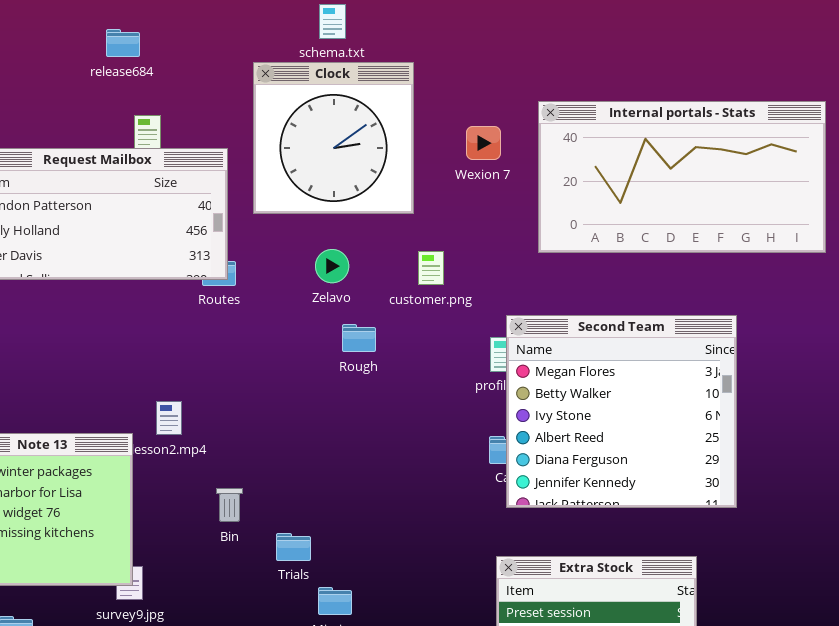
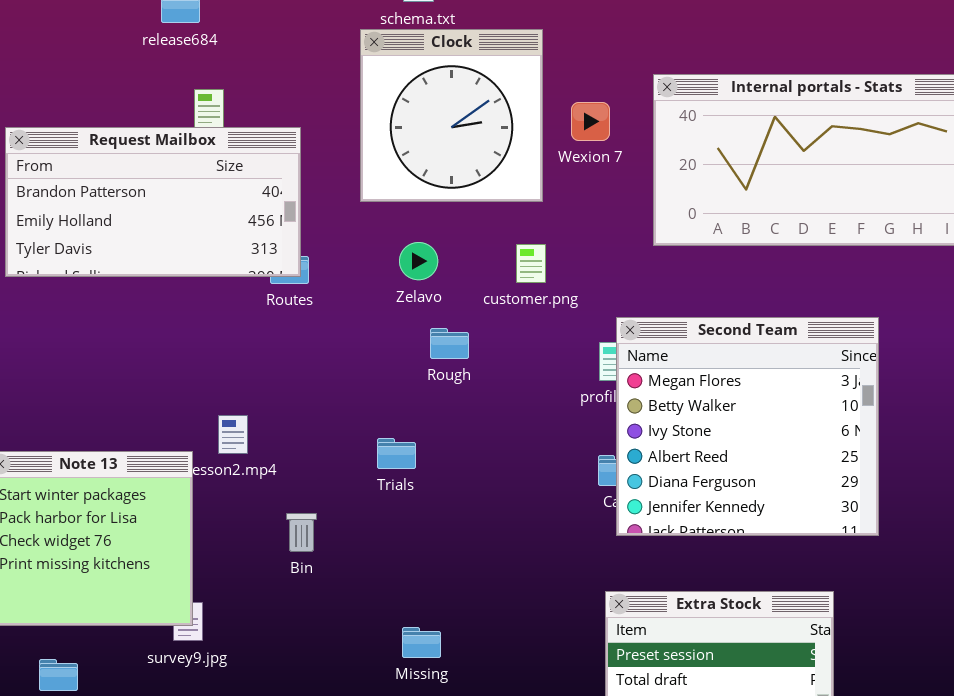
Clock: [253,62,414,214] -> [360,29,543,202], moved
Trials: [276,533,311,561] -> [377,438,416,469], moved

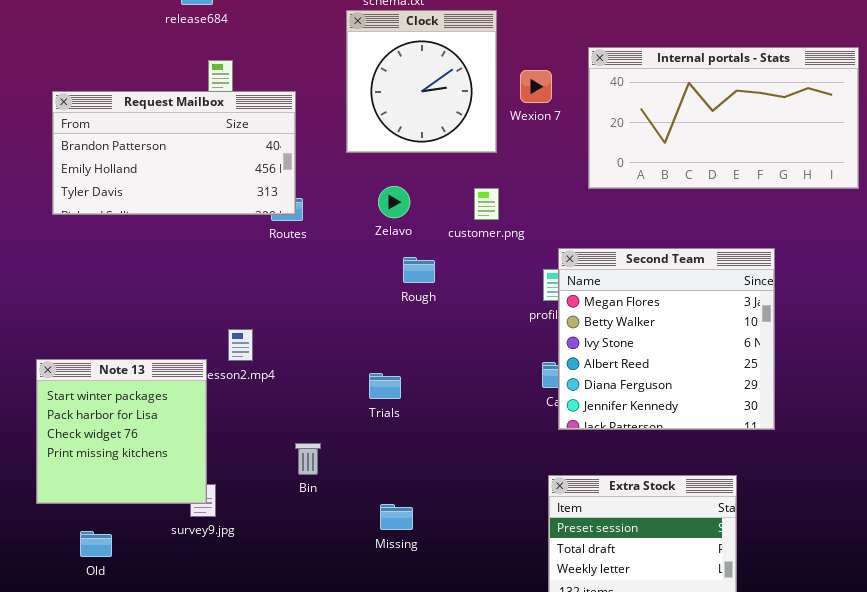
Trials: [377,438,416,469] -> [369,373,401,399], moved
Bin: [286,513,317,552] -> [295,443,321,475], moved

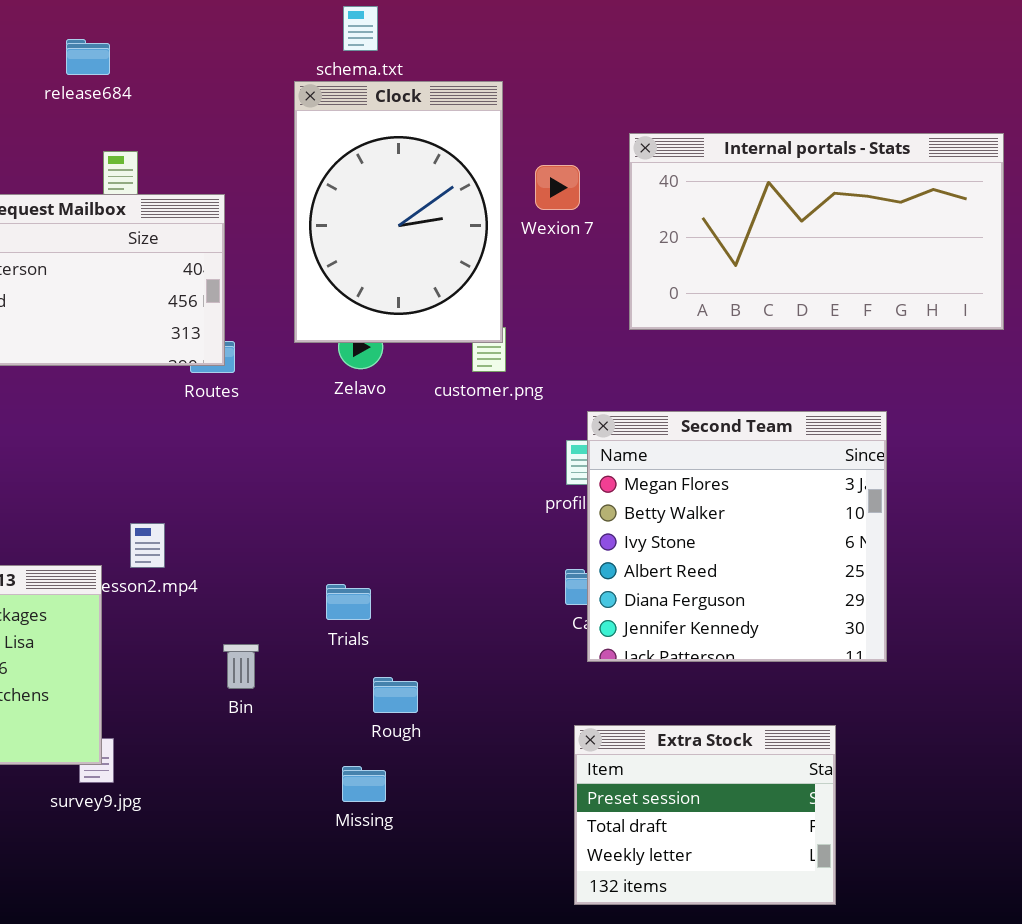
Clock: [346,10,497,153] -> [294,81,503,343], resized
Rough: [403,257,435,283] -> [373,677,418,713], moved
Bin: [295,443,321,475] -> [223,644,259,689], moved

